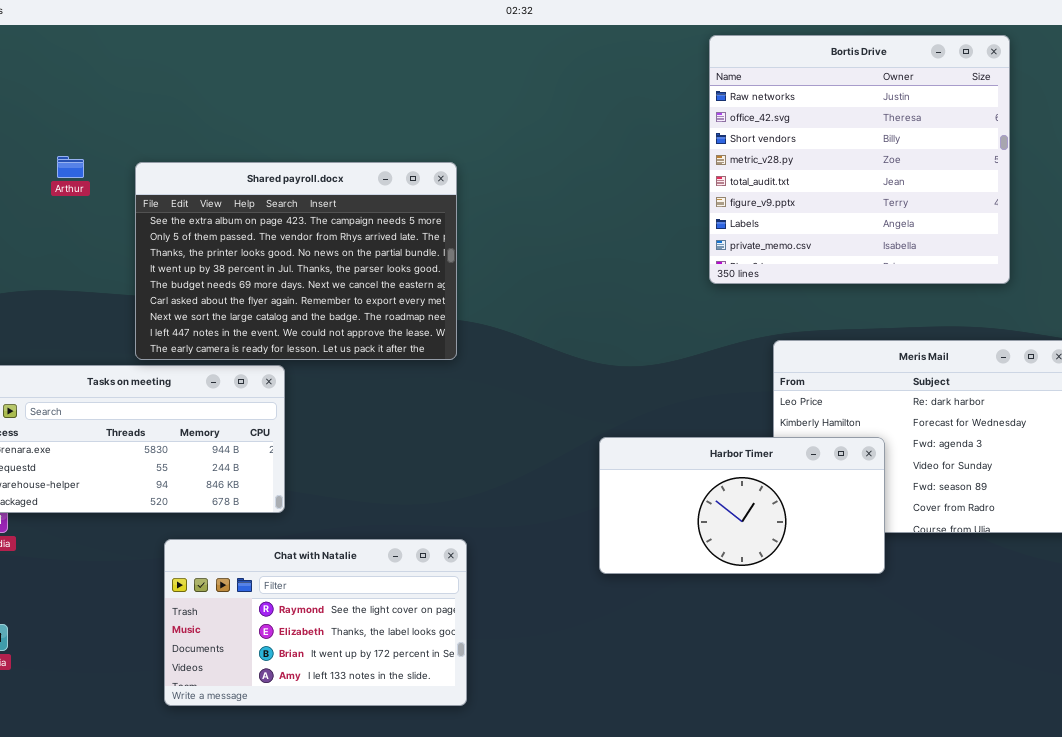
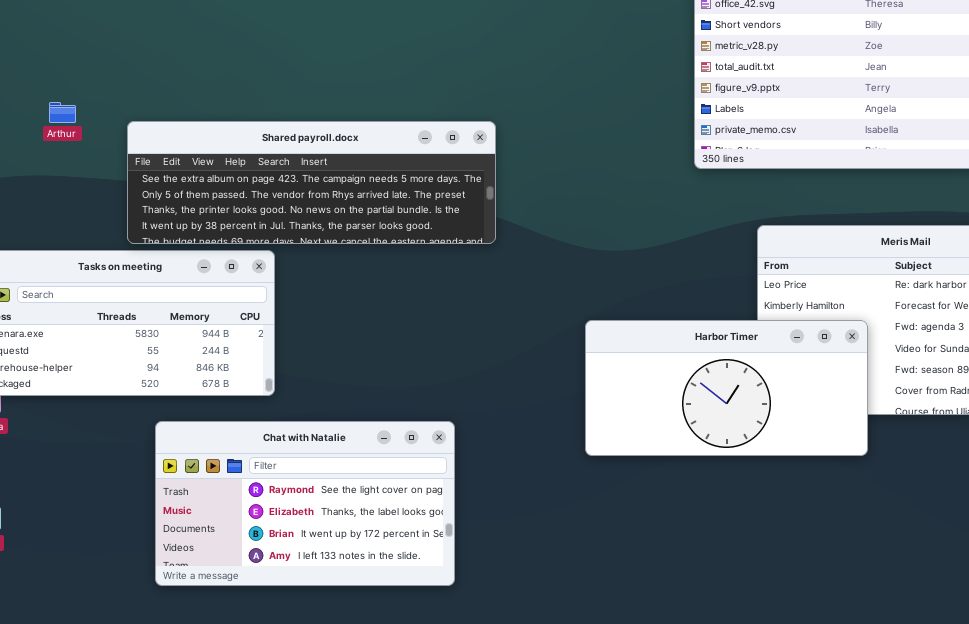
Arthur: [57,156,84,178] -> [49,102,76,123], moved
Shared payroll.docx: [135,162,457,360] -> [127,121,496,244], resized

